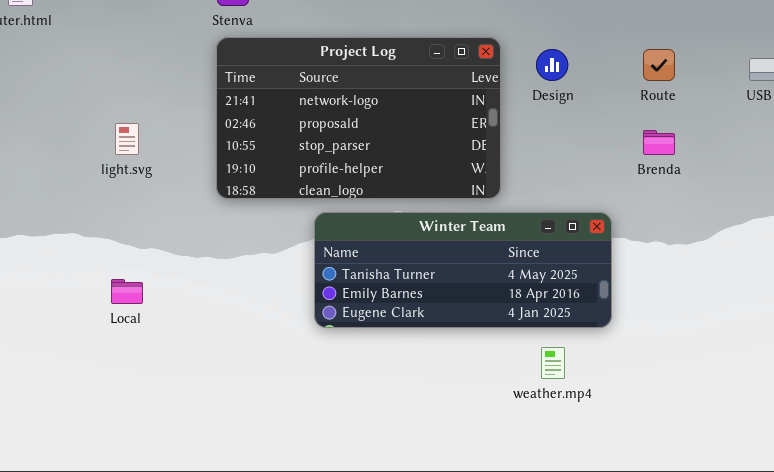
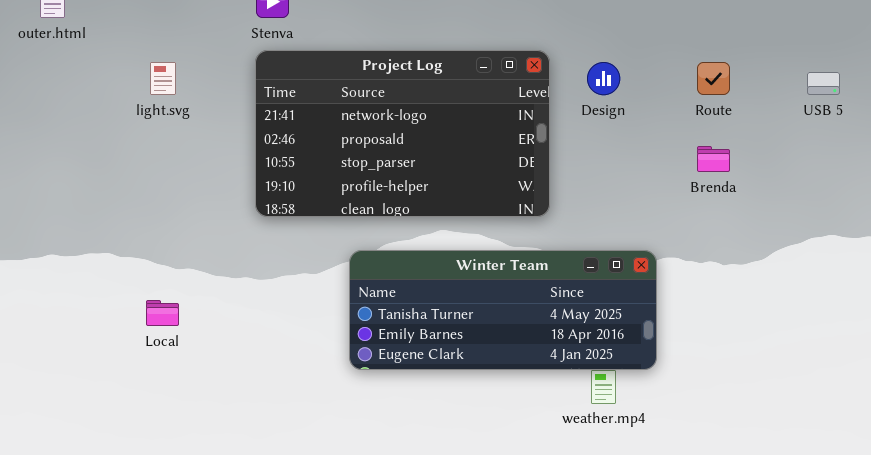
light.svg: [115,123,139,155] -> [150,62,176,95], moved
Winter Team: [314,212,612,328] -> [349,250,657,370], moved

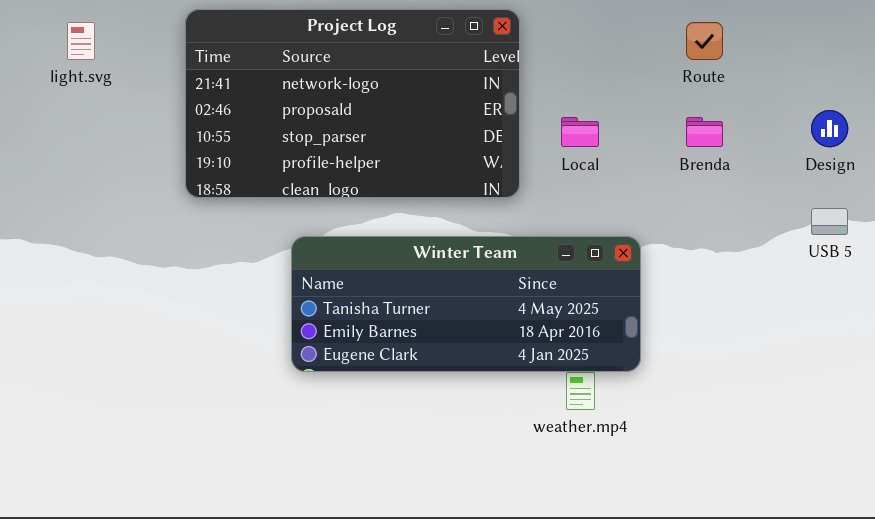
Design: [587,62,620,95] -> [811,110,848,147], moved
USB 5: [807,72,840,95] -> [811,208,848,235], moved
Local: [146,300,179,326] -> [561,117,599,147], moved

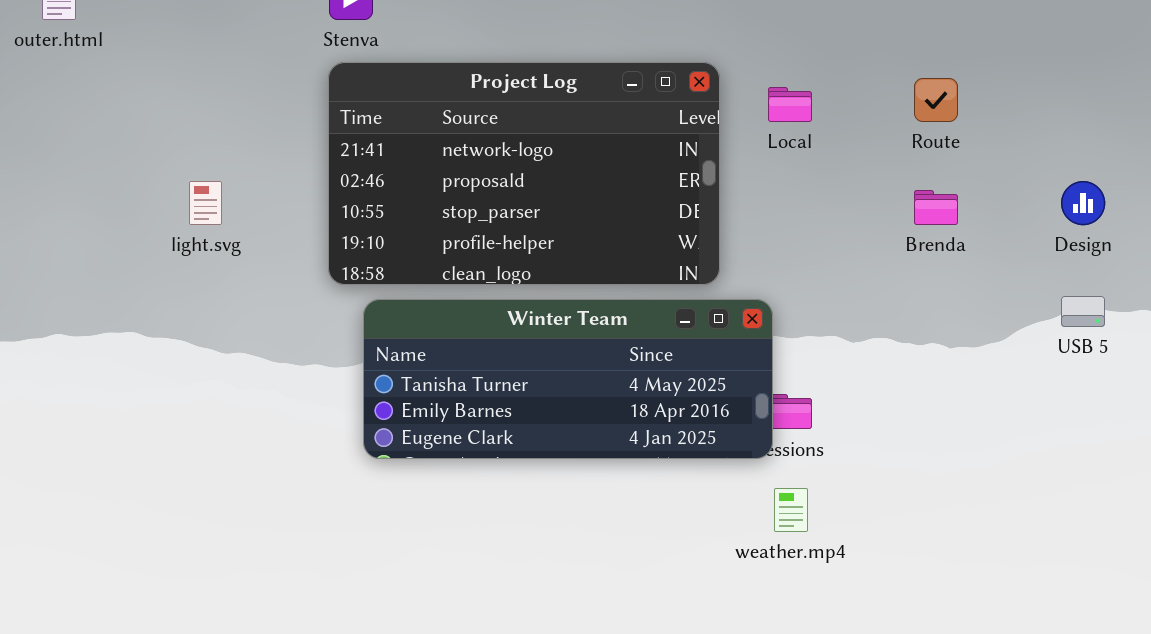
light.svg: [67,22,95,60] -> [189,181,222,225], moved
Local: [561,117,599,147] -> [768,87,812,122], moved
Winter Team: [291,236,641,372] -> [363,299,773,459], moved

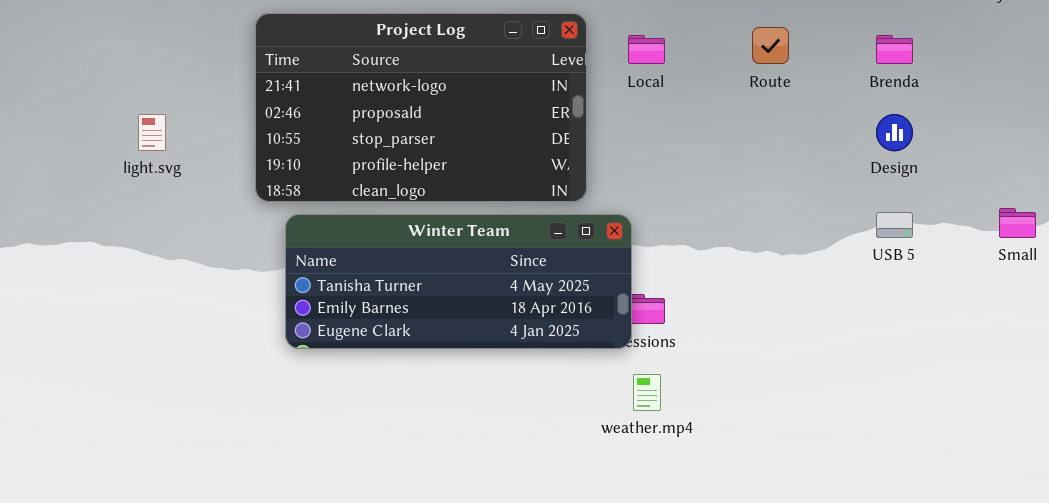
Brenda: [914,190,958,225] -> [876,35,913,64], moved

